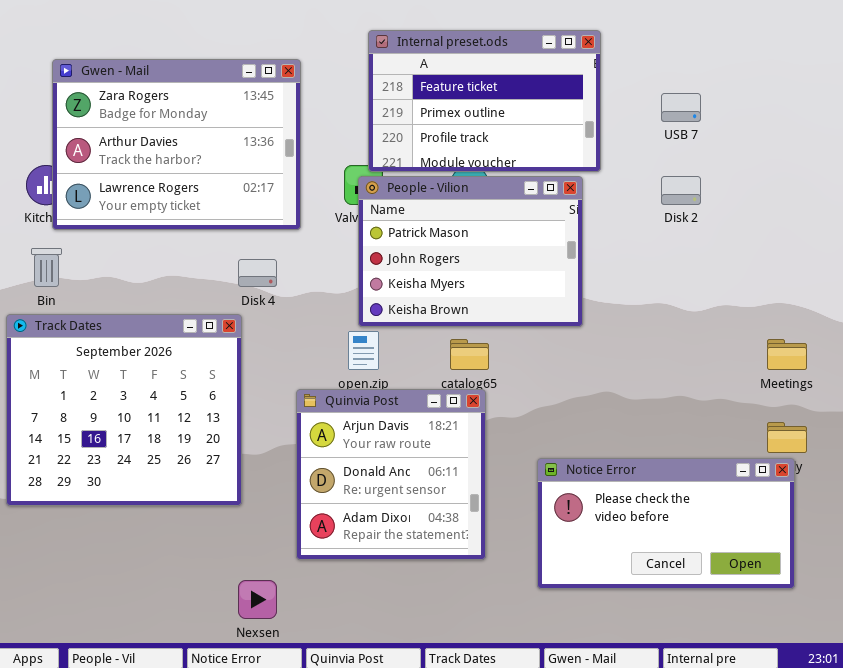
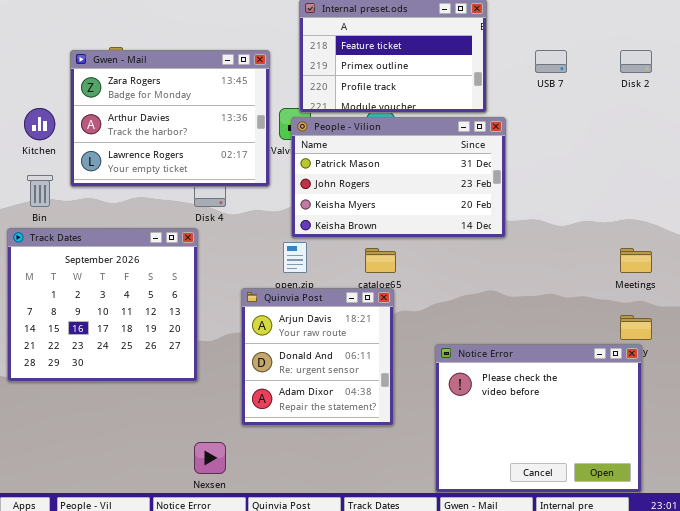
Gwen - Mail: [52,59,301,230] -> [70,50,270,187], moved
People - Vilion: [358,176,583,327] -> [291,117,506,238], resized
Disk 2: [661,176,701,205] -> [620,50,652,73], moved
Notice Error: [537,458,795,589] -> [435,344,642,493], resized

